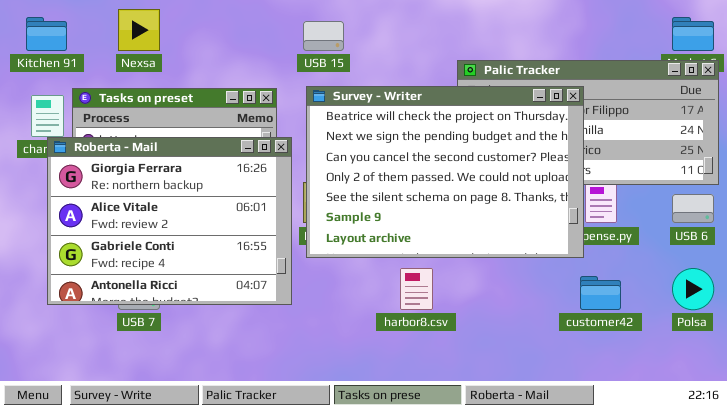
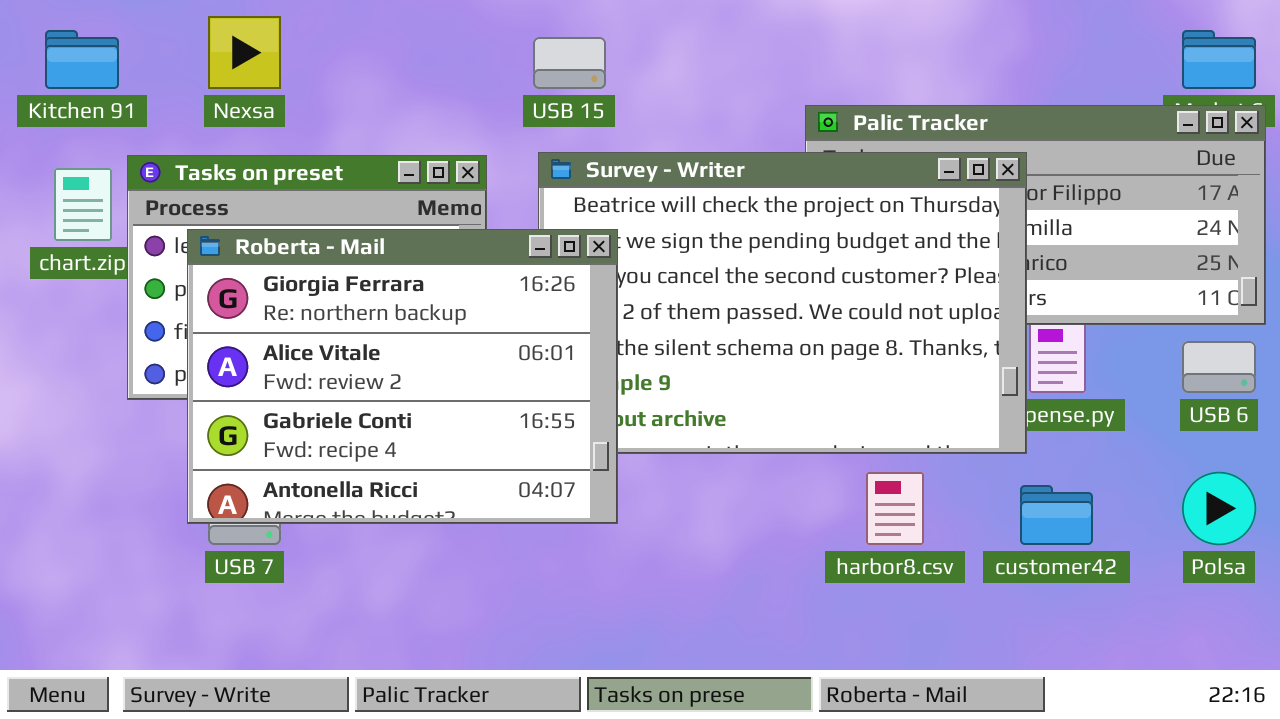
Roberta - Mail: [47,137,292,305] -> [187,229,618,524], moved
harbor8.csv: [400,268,433,310] -> [866,472,924,545], moved

